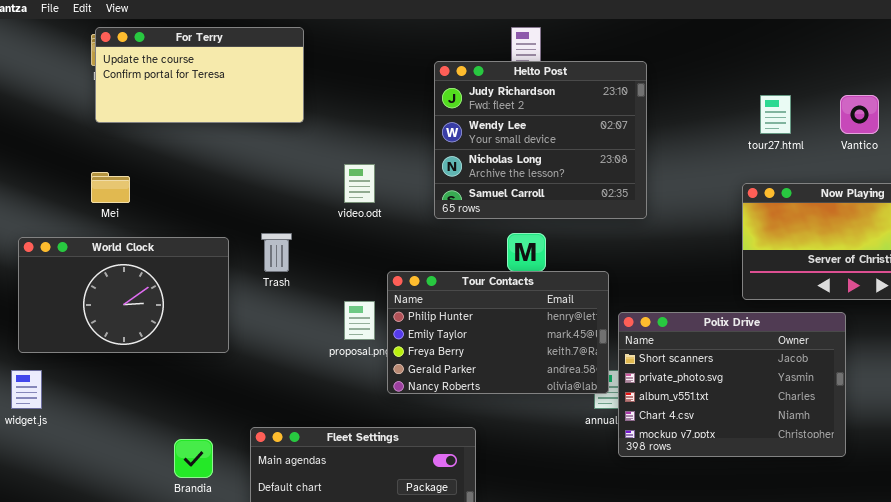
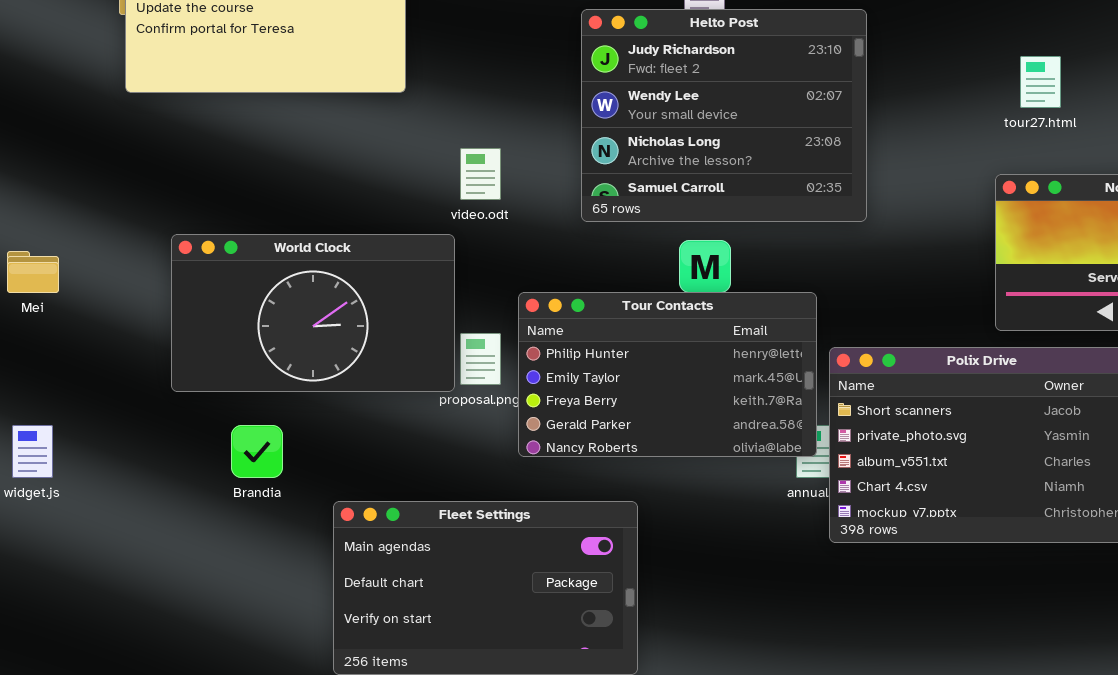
Mei: [91,172,130,203] -> [7,251,59,293], moved
World Clock: [18,237,229,353] -> [171,234,455,392], moved
Brandia: [174,439,213,478] -> [231,425,283,478], moved

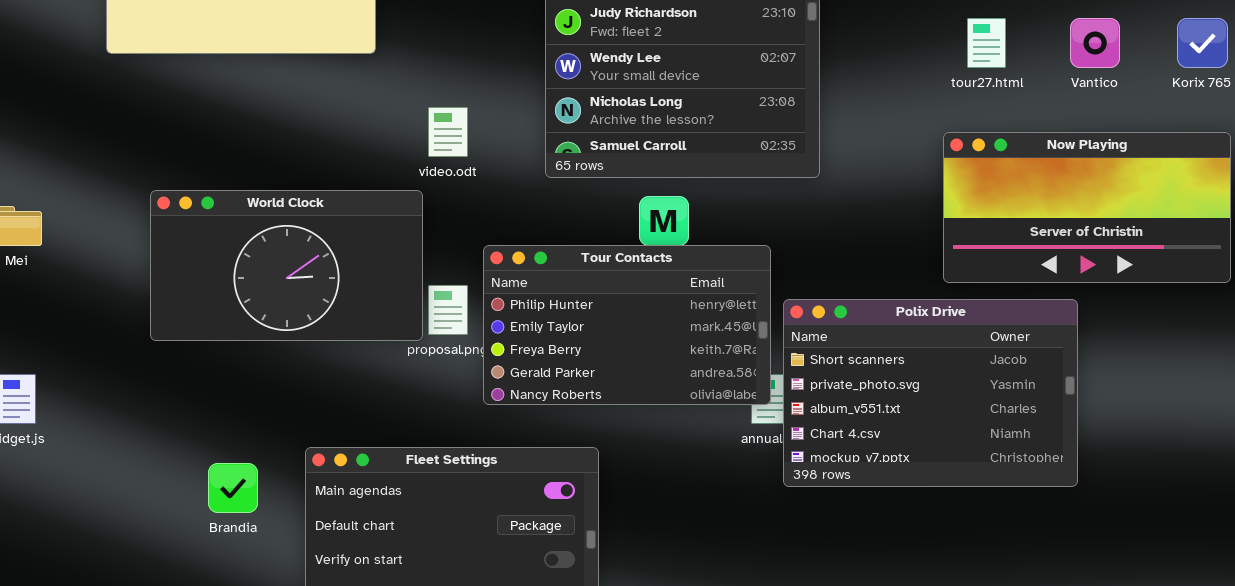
Brandia: [231,425,283,478] -> [208,463,258,513], moved

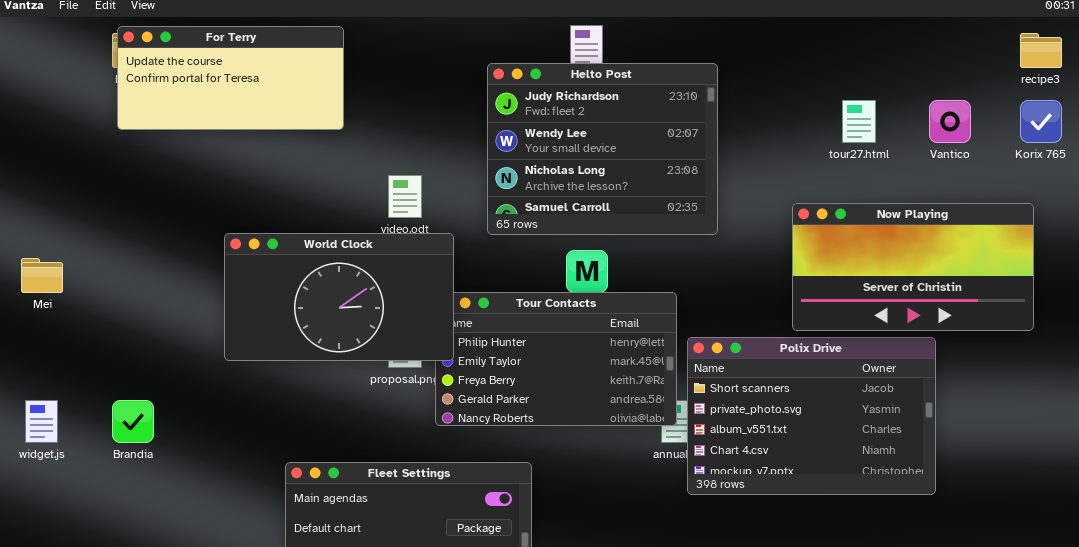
Now Playing: [943,132,1231,283] -> [792,203,1034,331], moved
World Clock: [150,190,423,341] -> [224,233,454,361], moved
Brandia: [208,463,258,513] -> [112,400,154,443], moved

